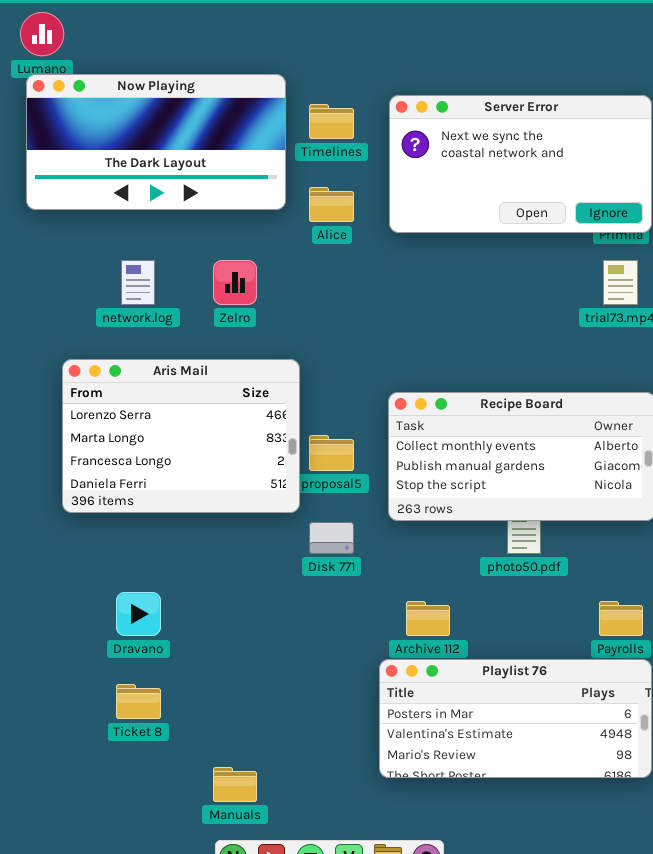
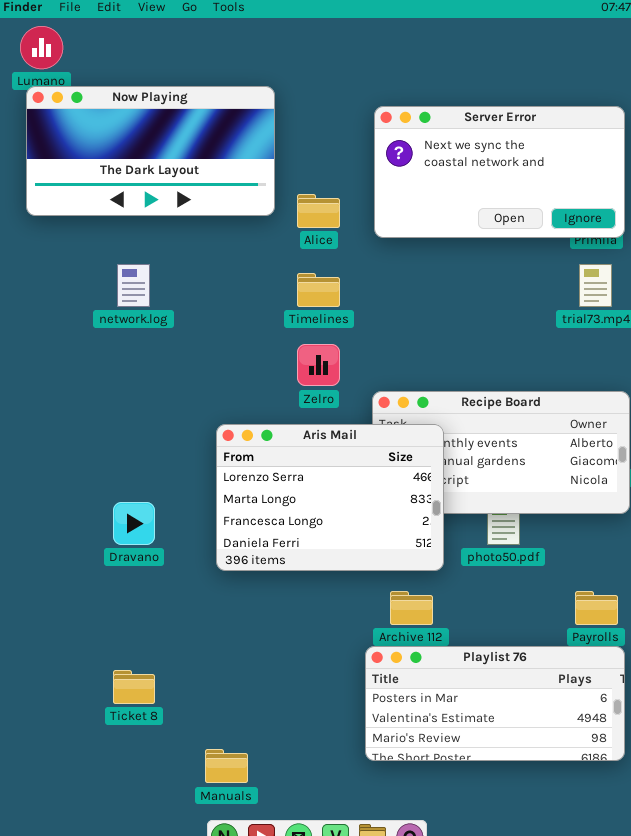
Timelines: [309,104,354,139] -> [297,273,340,307], moved
Zelro: [213,260,257,305] -> [297,344,340,386], moved
Aris Mail: [62,359,300,513] -> [216,424,444,571], moved
Dravano: [116,592,161,636] -> [113,502,155,545], moved

